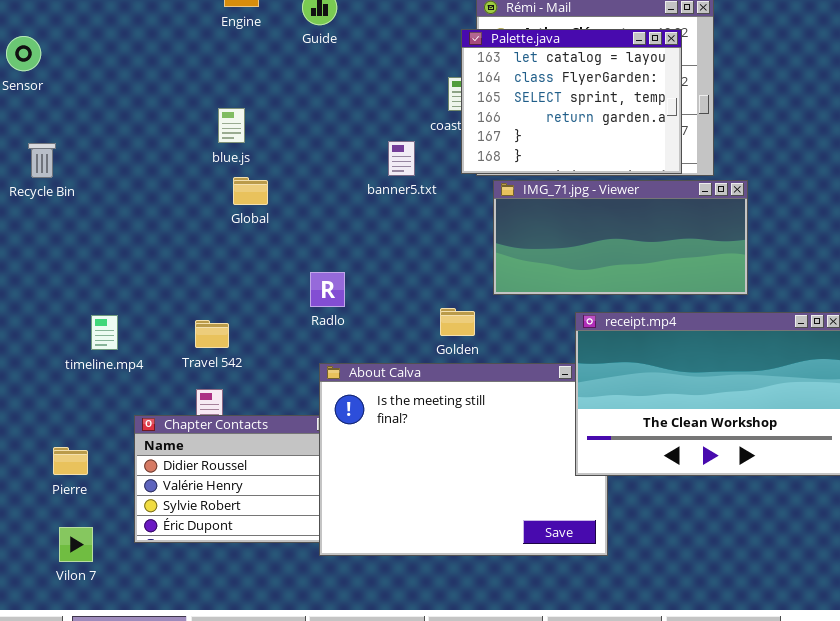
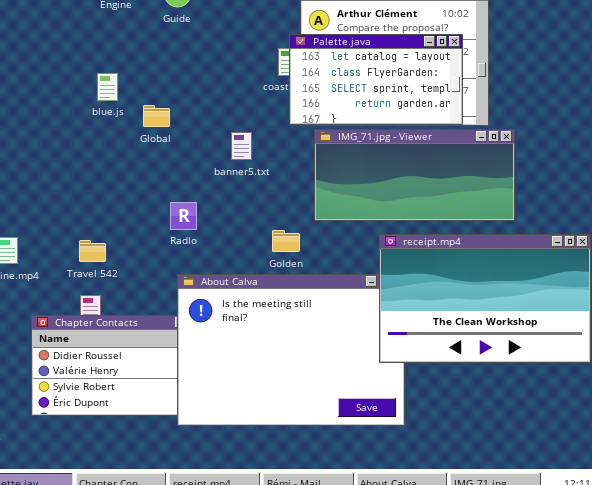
Palette.java: [461,29,682,174] -> [289,34,463,125], resized
banner5.txt: [388,141,415,176] -> [231,132,252,160], moved
Global: [233,177,268,205] -> [143,105,170,127], moved

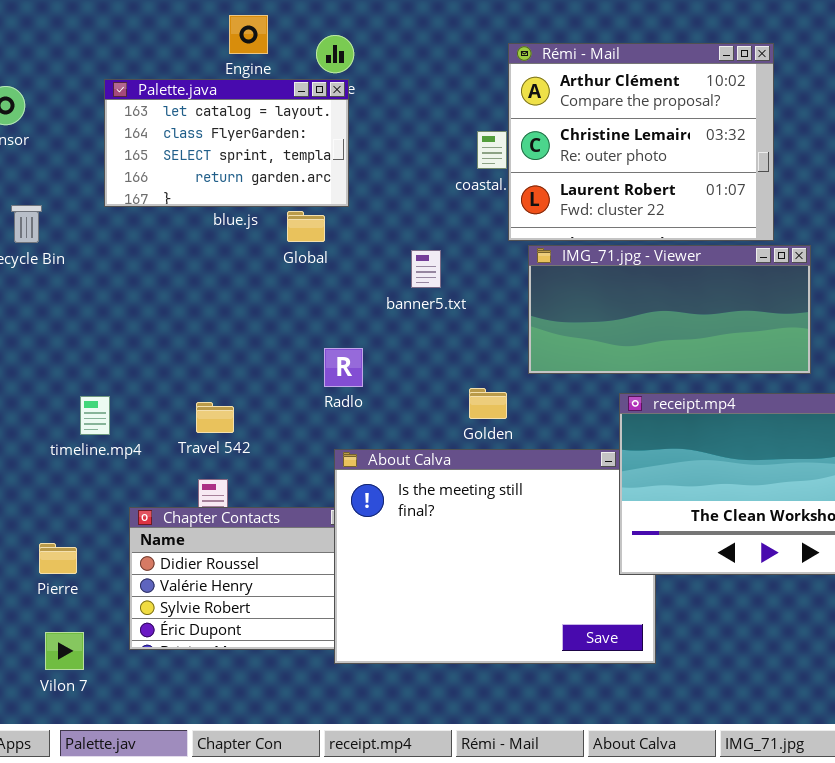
Palette.java: [289,34,463,125] -> [104,79,349,207], moved

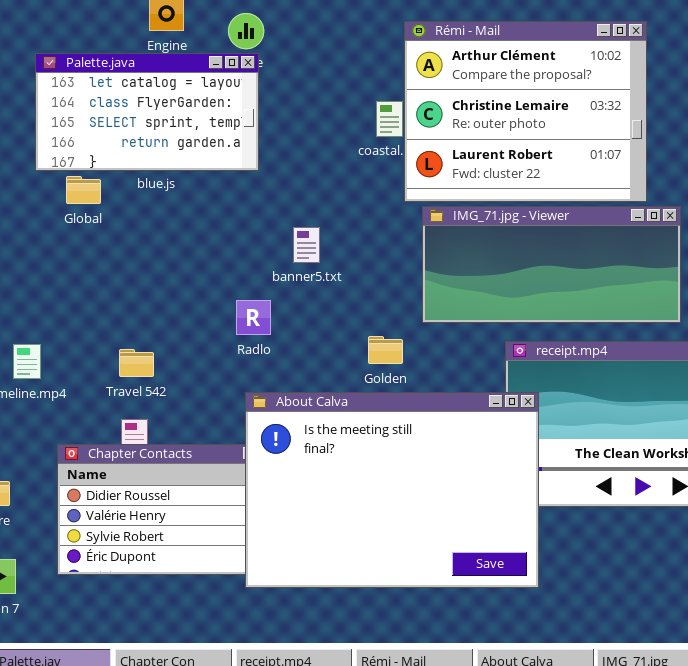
Global: [287,211,325,242] -> [66,176,101,204], moved
banner5.txt: [411,250,441,288] -> [293,227,320,263], moved
About Calva: [334,449,656,664] -> [245,392,539,588], raised

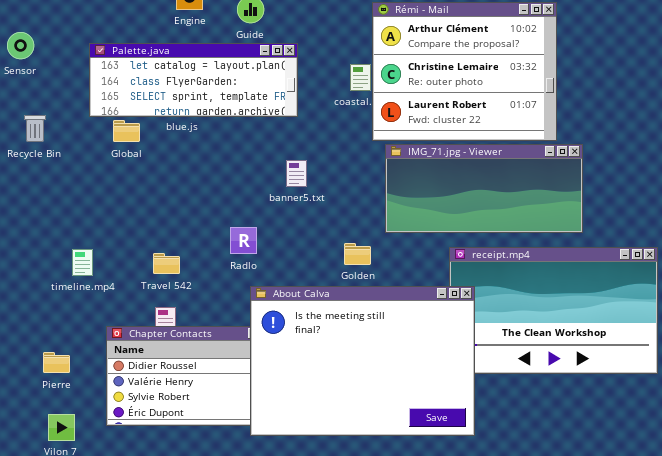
Palette.java: [35,53,259,171] -> [89,43,298,117], resized
Radlo: [236,300,271,335] -> [230,227,257,254], moved

